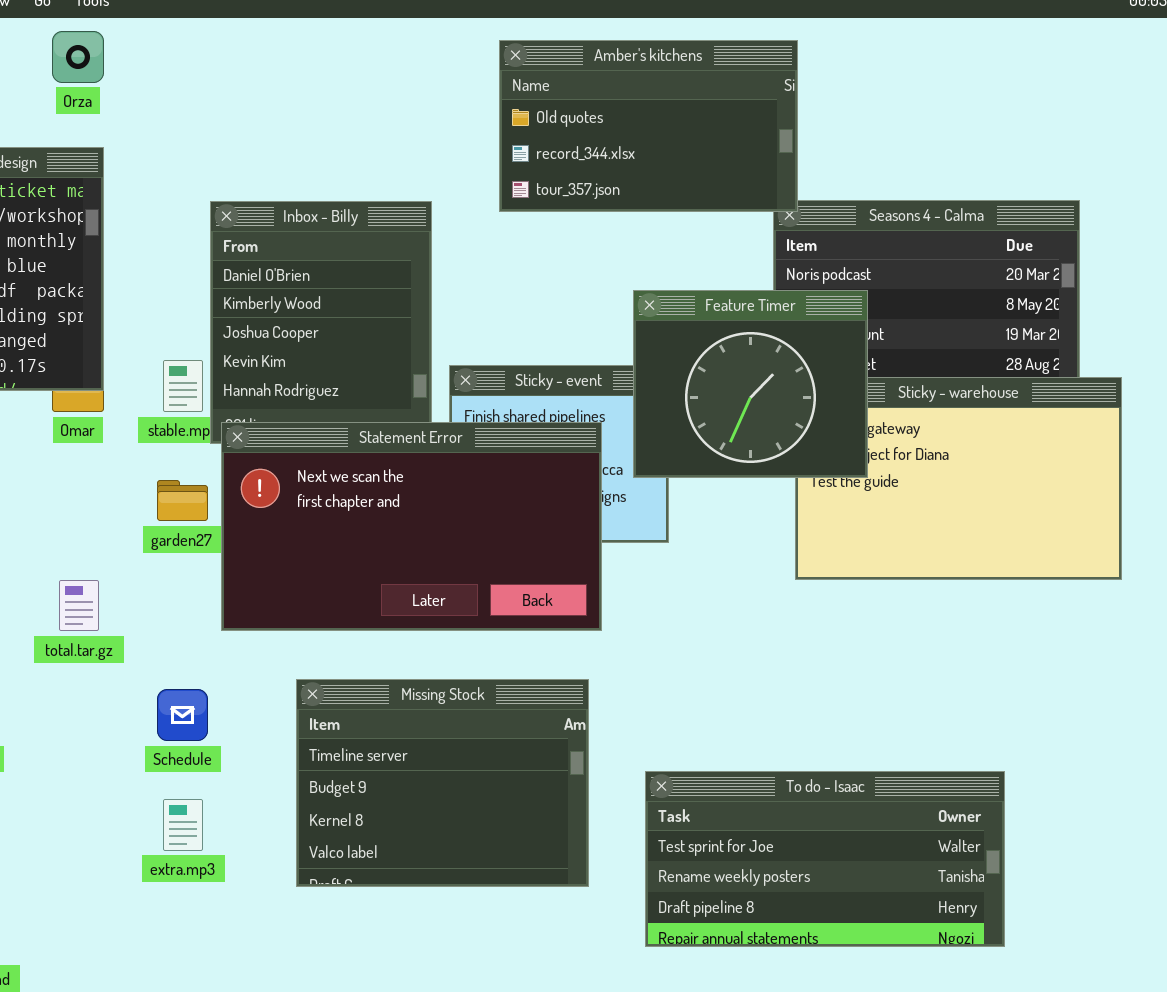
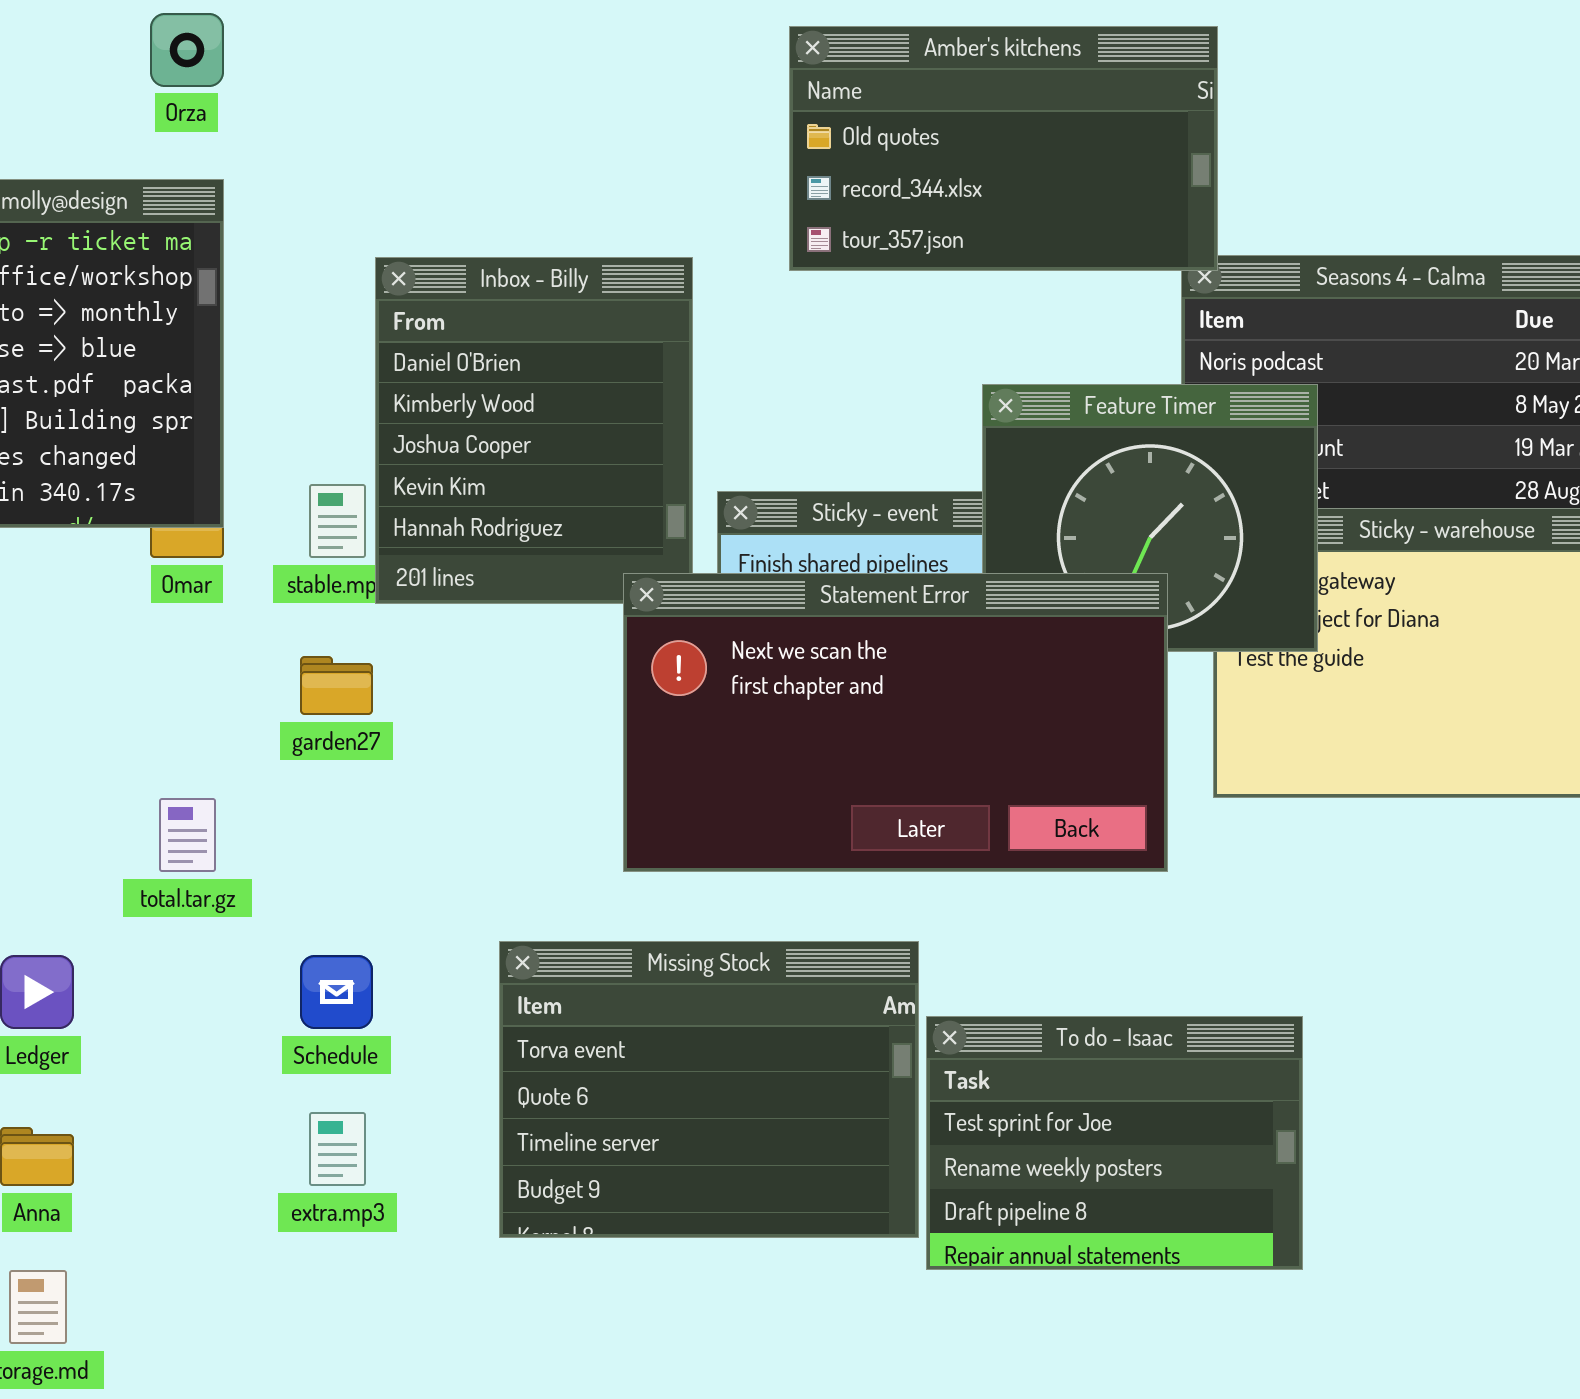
Statement Error: [221,422,602,631] -> [623,573,1168,872], moved
Missing Stock: [296,679,589,887] -> [499,941,919,1238], scrolled up 2 rows
To do - Isaac: [645,771,1005,947] -> [926,1016,1303,1270], moved, resized

